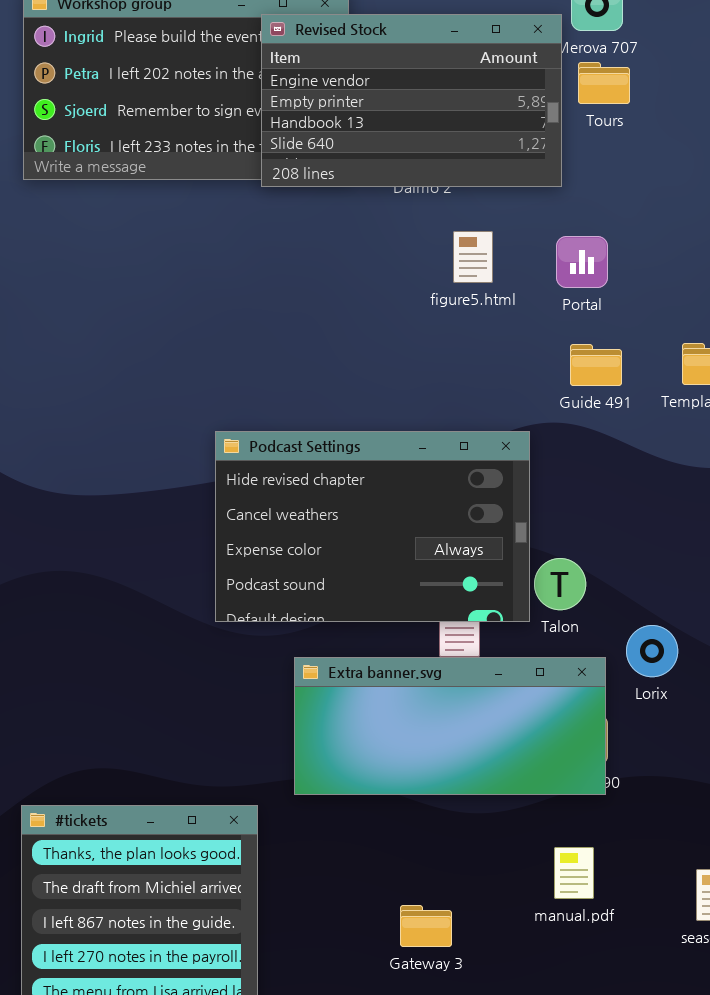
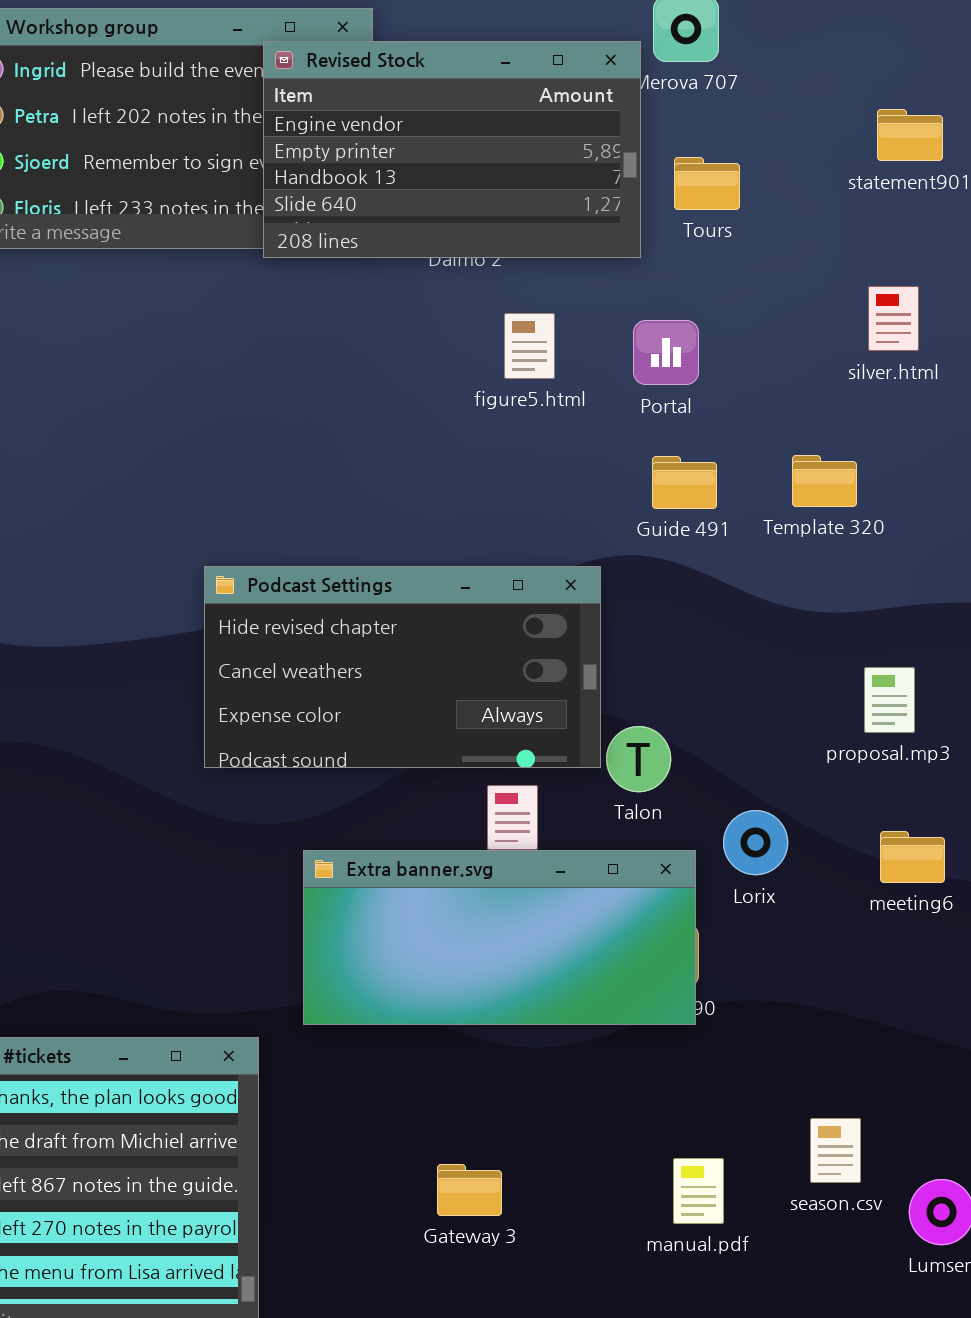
Tours: [578,62,630,104] -> [674,157,740,210], moved
Podcast Settings: [215,431,530,622] -> [204,566,601,768], resized
manual.pdf: [554,847,594,899] -> [673,1158,724,1224], moved

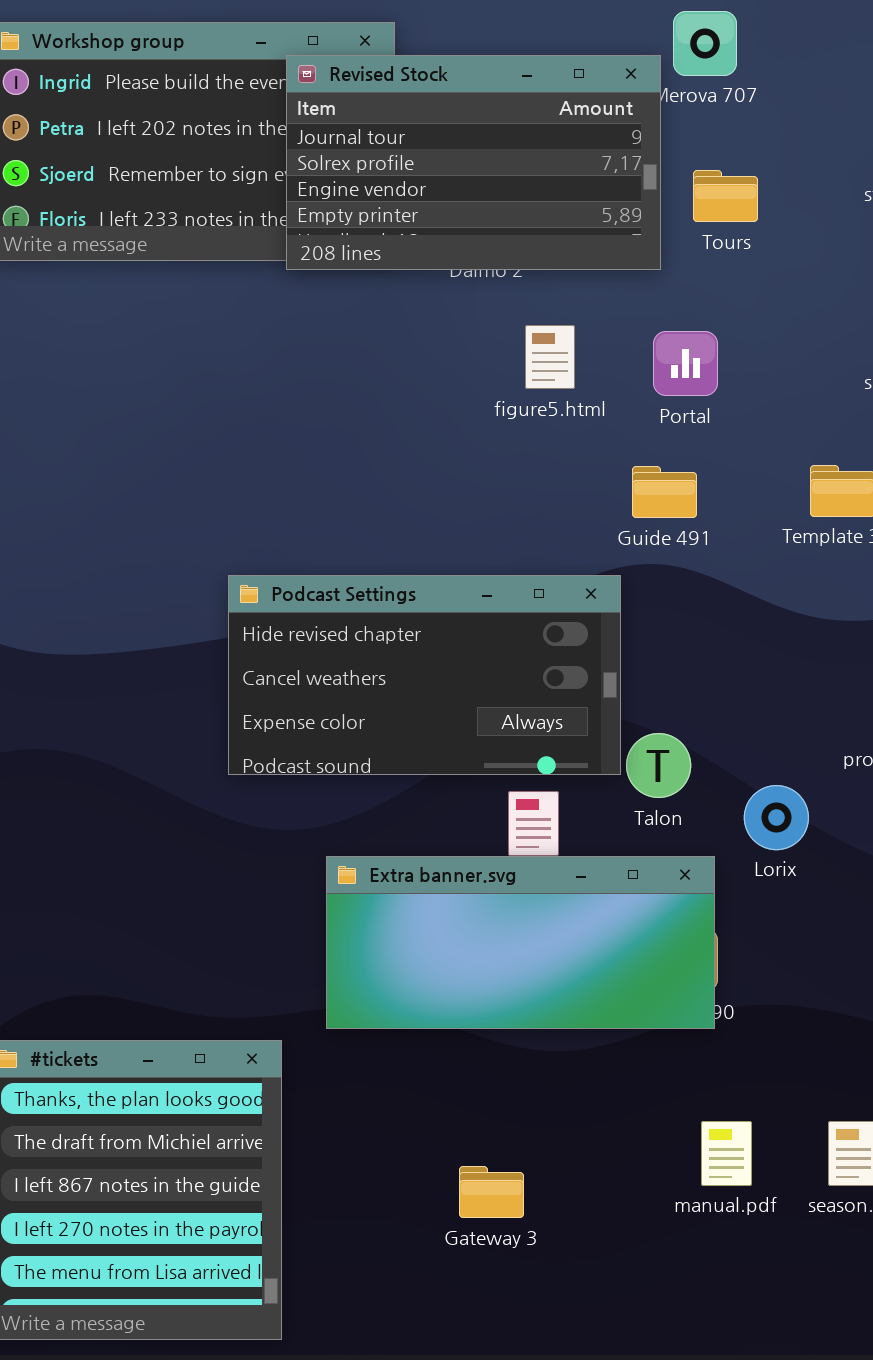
Revised Stock: [263,41,641,258] -> [286,55,661,270], scrolled up 2 rows
Guide 491: [652,456,717,509] -> [632,466,697,518], moved
Lorix: [723,810,788,875] -> [744,785,809,850], moved
manual.pdf: [673,1158,724,1224] -> [701,1121,752,1186], moved

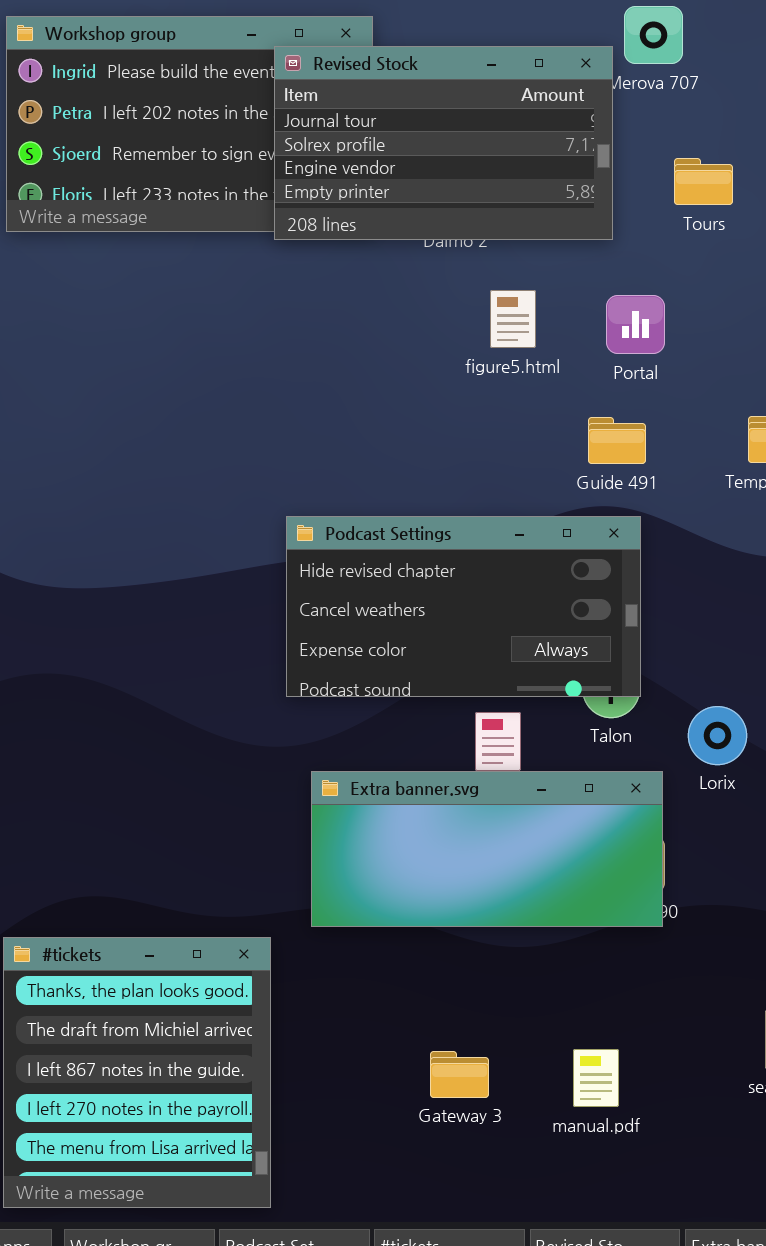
Tours: [693,170,758,222] -> [674,158,733,205], moved
Podcast Settings: [228,575,621,775] -> [286,516,641,697], moved
manual.pdf: [701,1121,752,1186] -> [573,1049,619,1107], moved

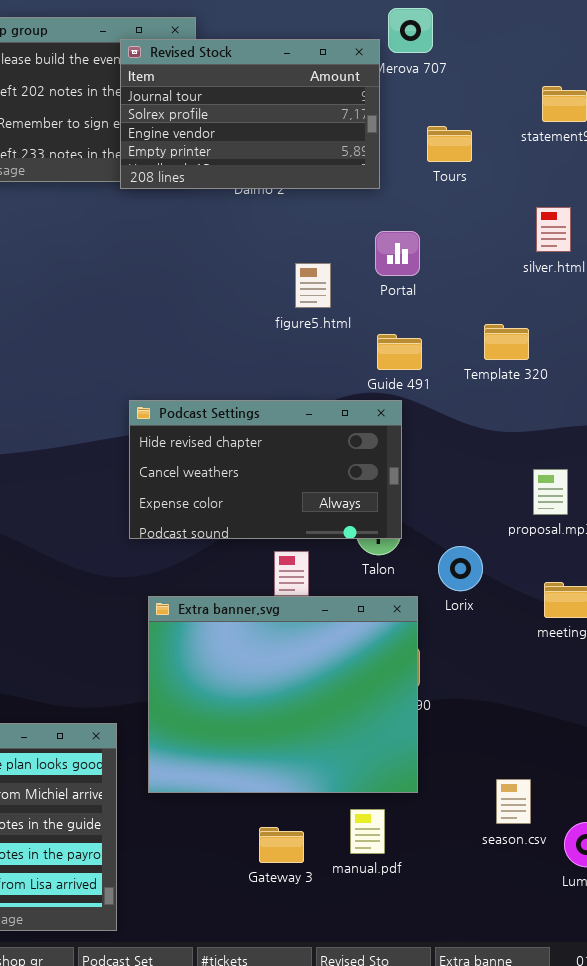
figure5.html: [490,290,536,348] -> [295,263,331,308], moved
Guide 491: [588,417,646,464] -> [377,334,422,370], moved
Extra banner.svg: [311,771,663,927] -> [148,596,418,793], resized
Gateway 3: [430,1051,489,1098] -> [259,827,304,863], moved

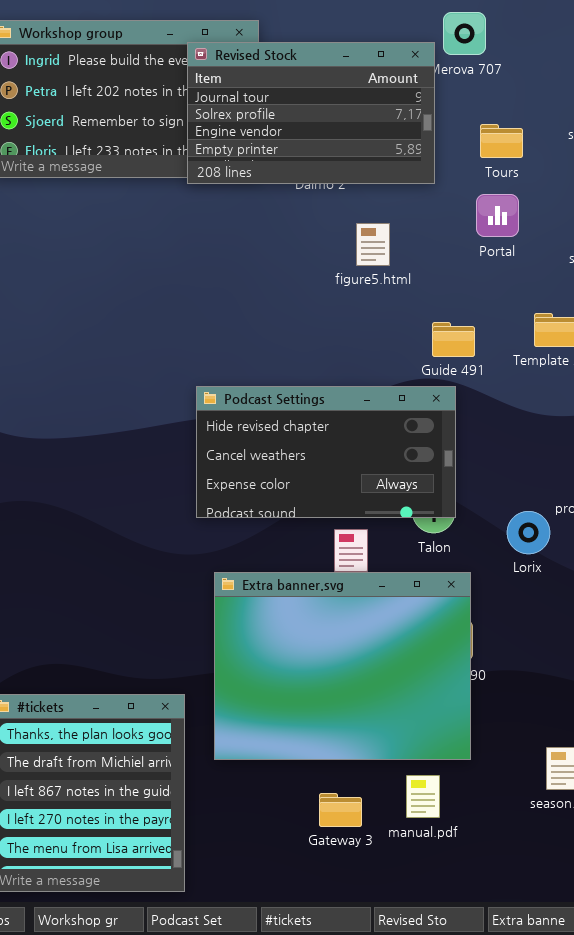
Portal: [375,231,420,276] -> [476,194,519,237], moved
figure5.html: [295,263,331,308] -> [356,223,390,266], moved
Lorix: [438,546,483,591] -> [507,511,550,554], moved

